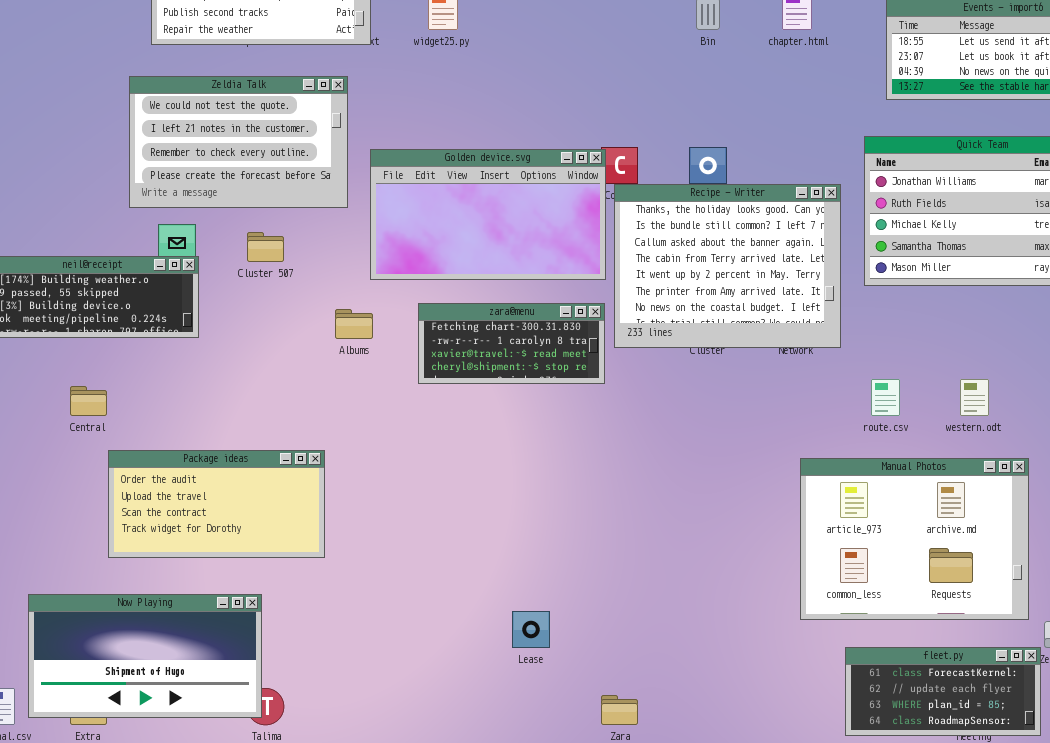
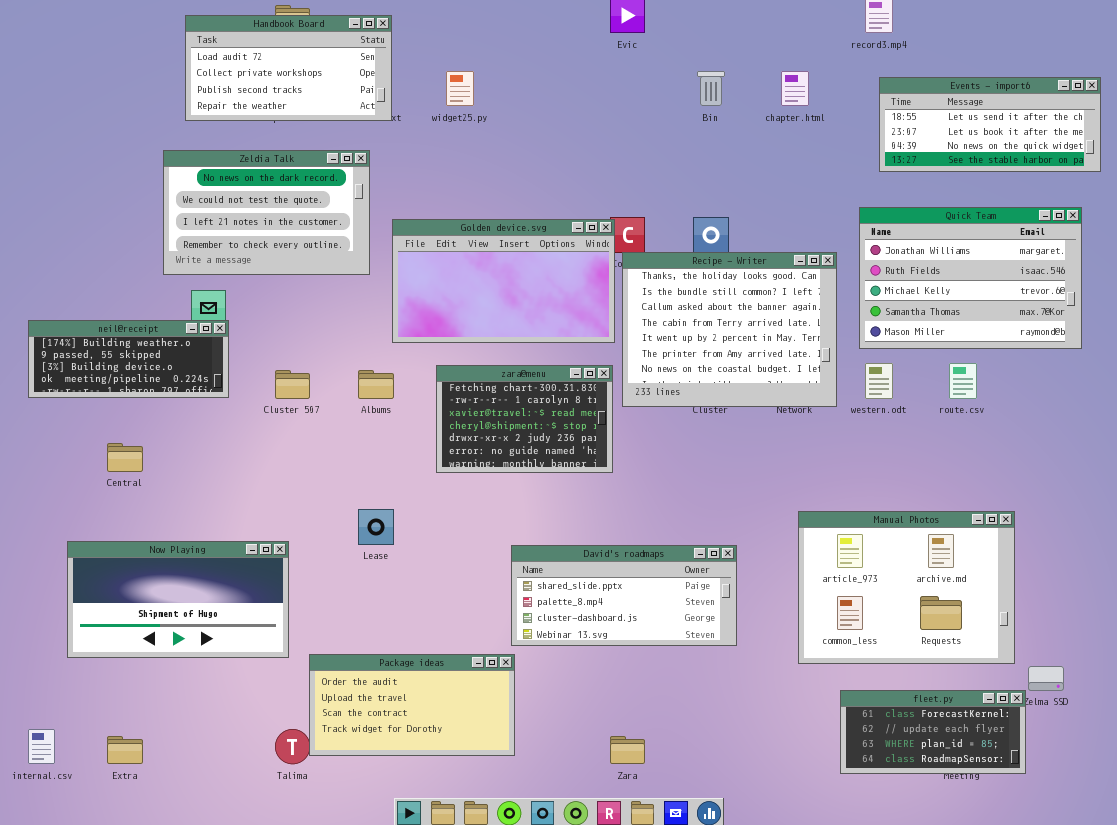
Zeldia Talk: [129,76,348,208] -> [163,150,370,275], scrolled up 1 row
Cluster 507: [247,232,284,262] -> [275,370,310,399], moved
zara@menu: [418,303,605,384] -> [436,365,613,473], resized
route.csv: [871,379,900,416] -> [949,363,977,399], moved
western.odt: [960,379,989,416] -> [865,363,893,399], moved
Package ideas: [108,450,325,558] -> [309,654,515,756], moved
David's roadmaps: none -> [511,545,737,646], opened
Now Playing: [28,594,262,718] -> [67,541,289,658], moved
Lease: [512,611,550,648] -> [358,509,394,545], moved

